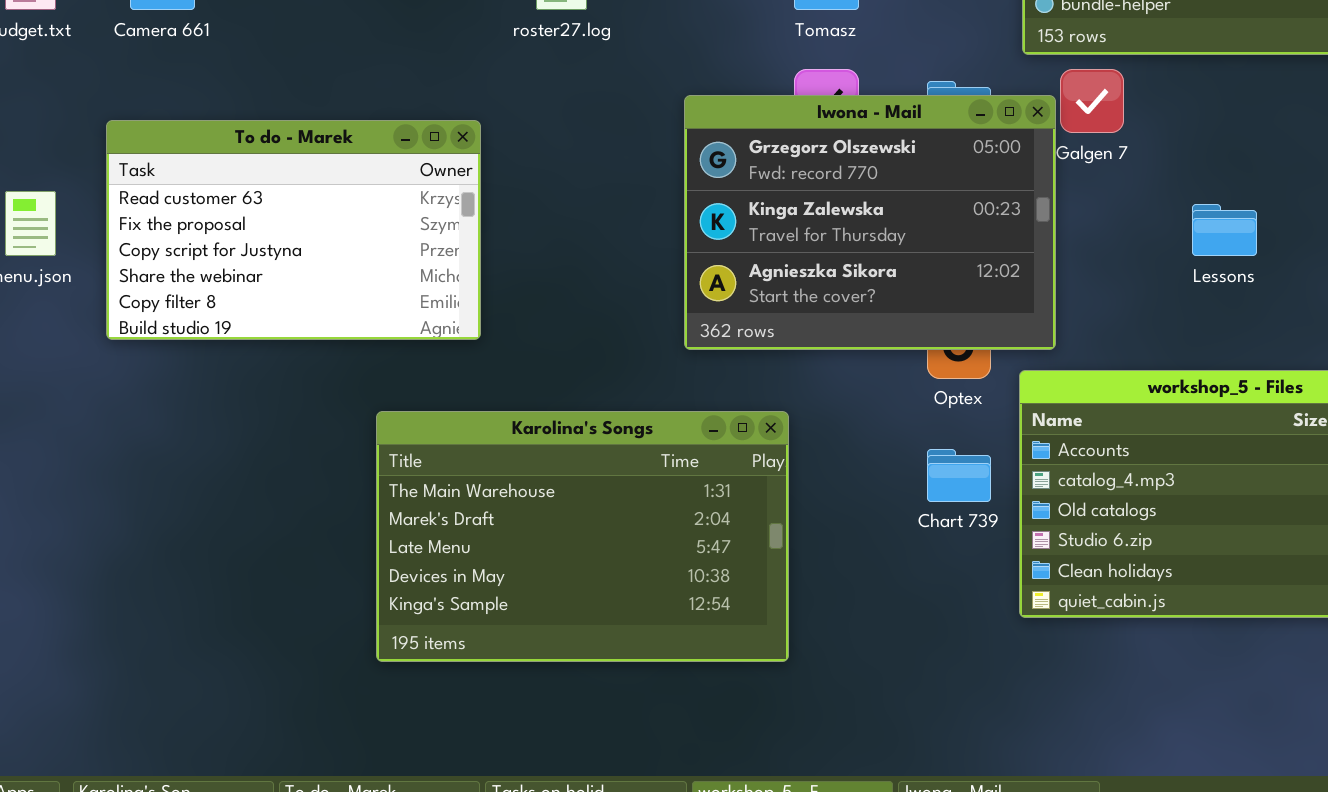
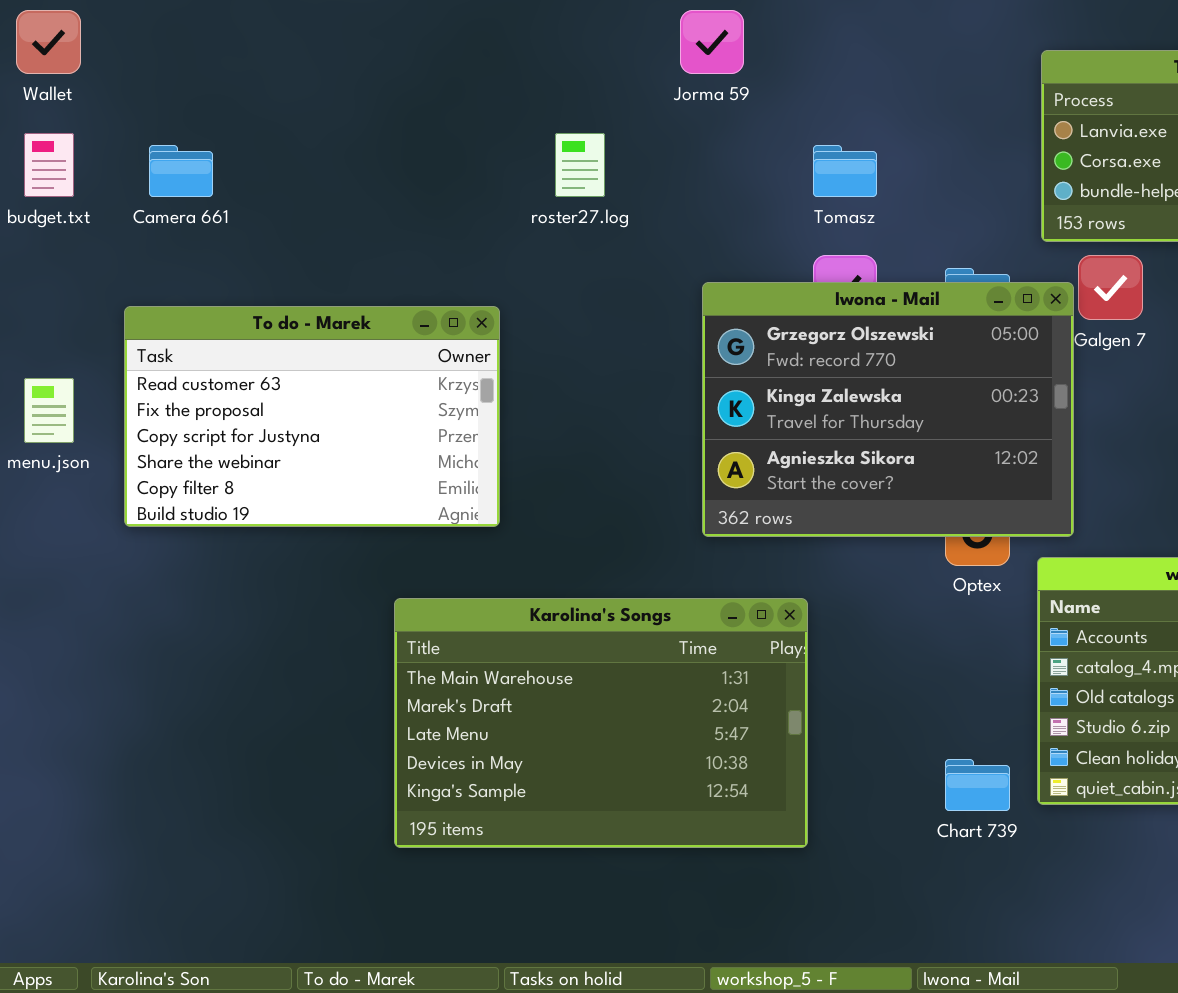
Chart 739: [927,449,991,502] -> [945,759,1010,811], moved

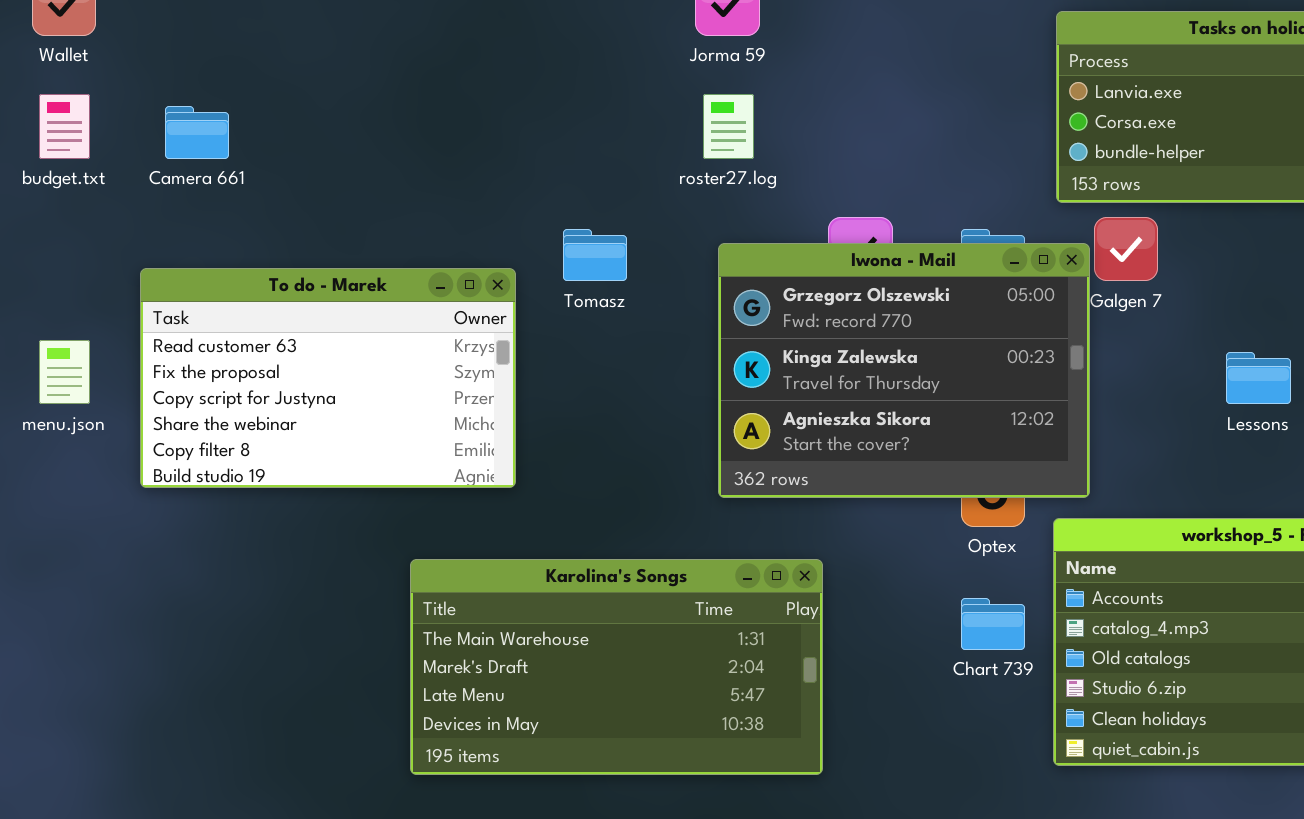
roster27.log: [555,133,605,197] -> [703,94,754,159], moved
Tomasz: [813,145,877,197] -> [563,229,627,281], moved
Karolina's Songs: [394,598,808,848] -> [410,559,823,775], resized
Chart 739: [945,759,1010,811] -> [961,598,1025,650], moved

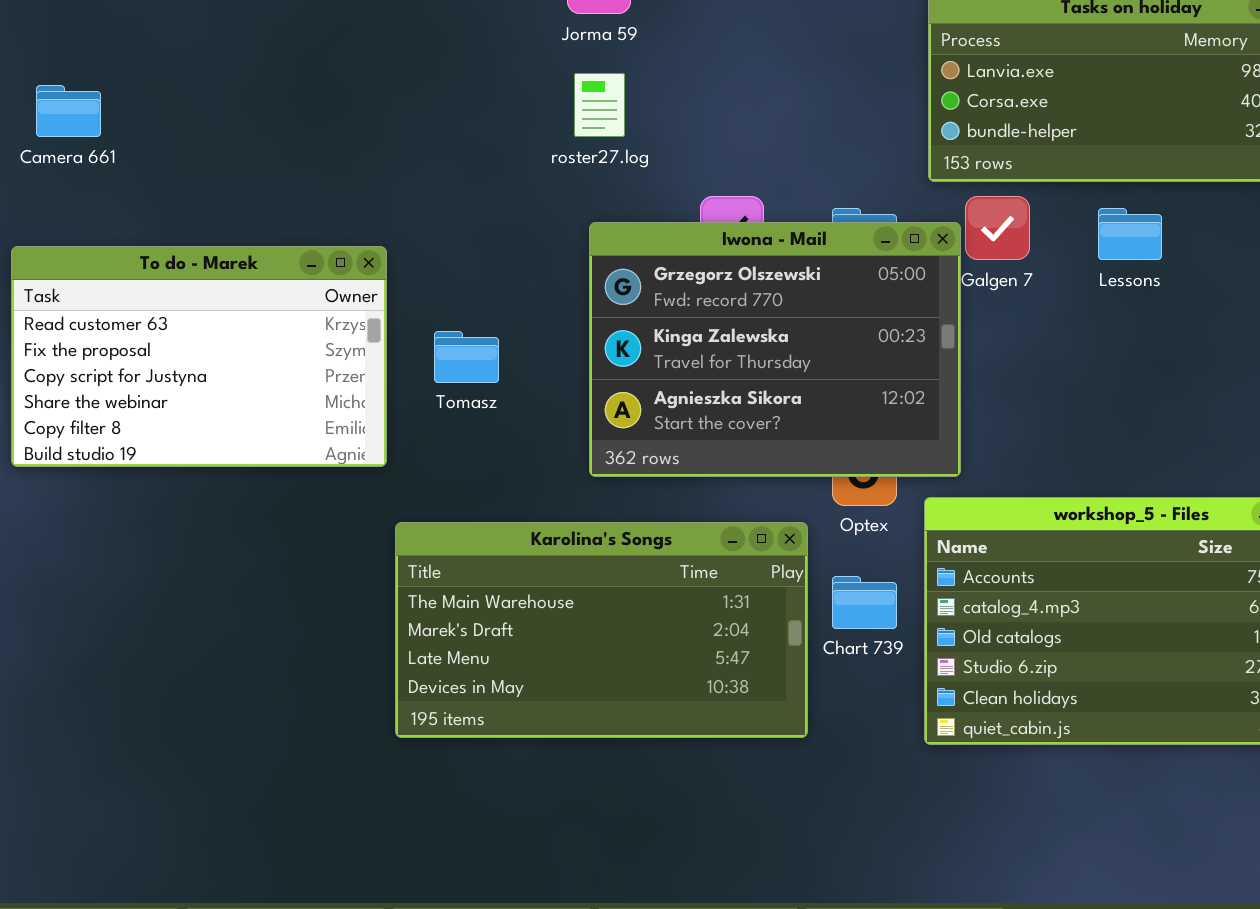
Tomasz: [563,229,627,281] -> [434,331,499,383], moved
Lessons: [1226,352,1291,404] -> [1098,208,1162,260], moved
Karolina's Songs: [410,559,823,775] -> [395,522,808,738], moved

